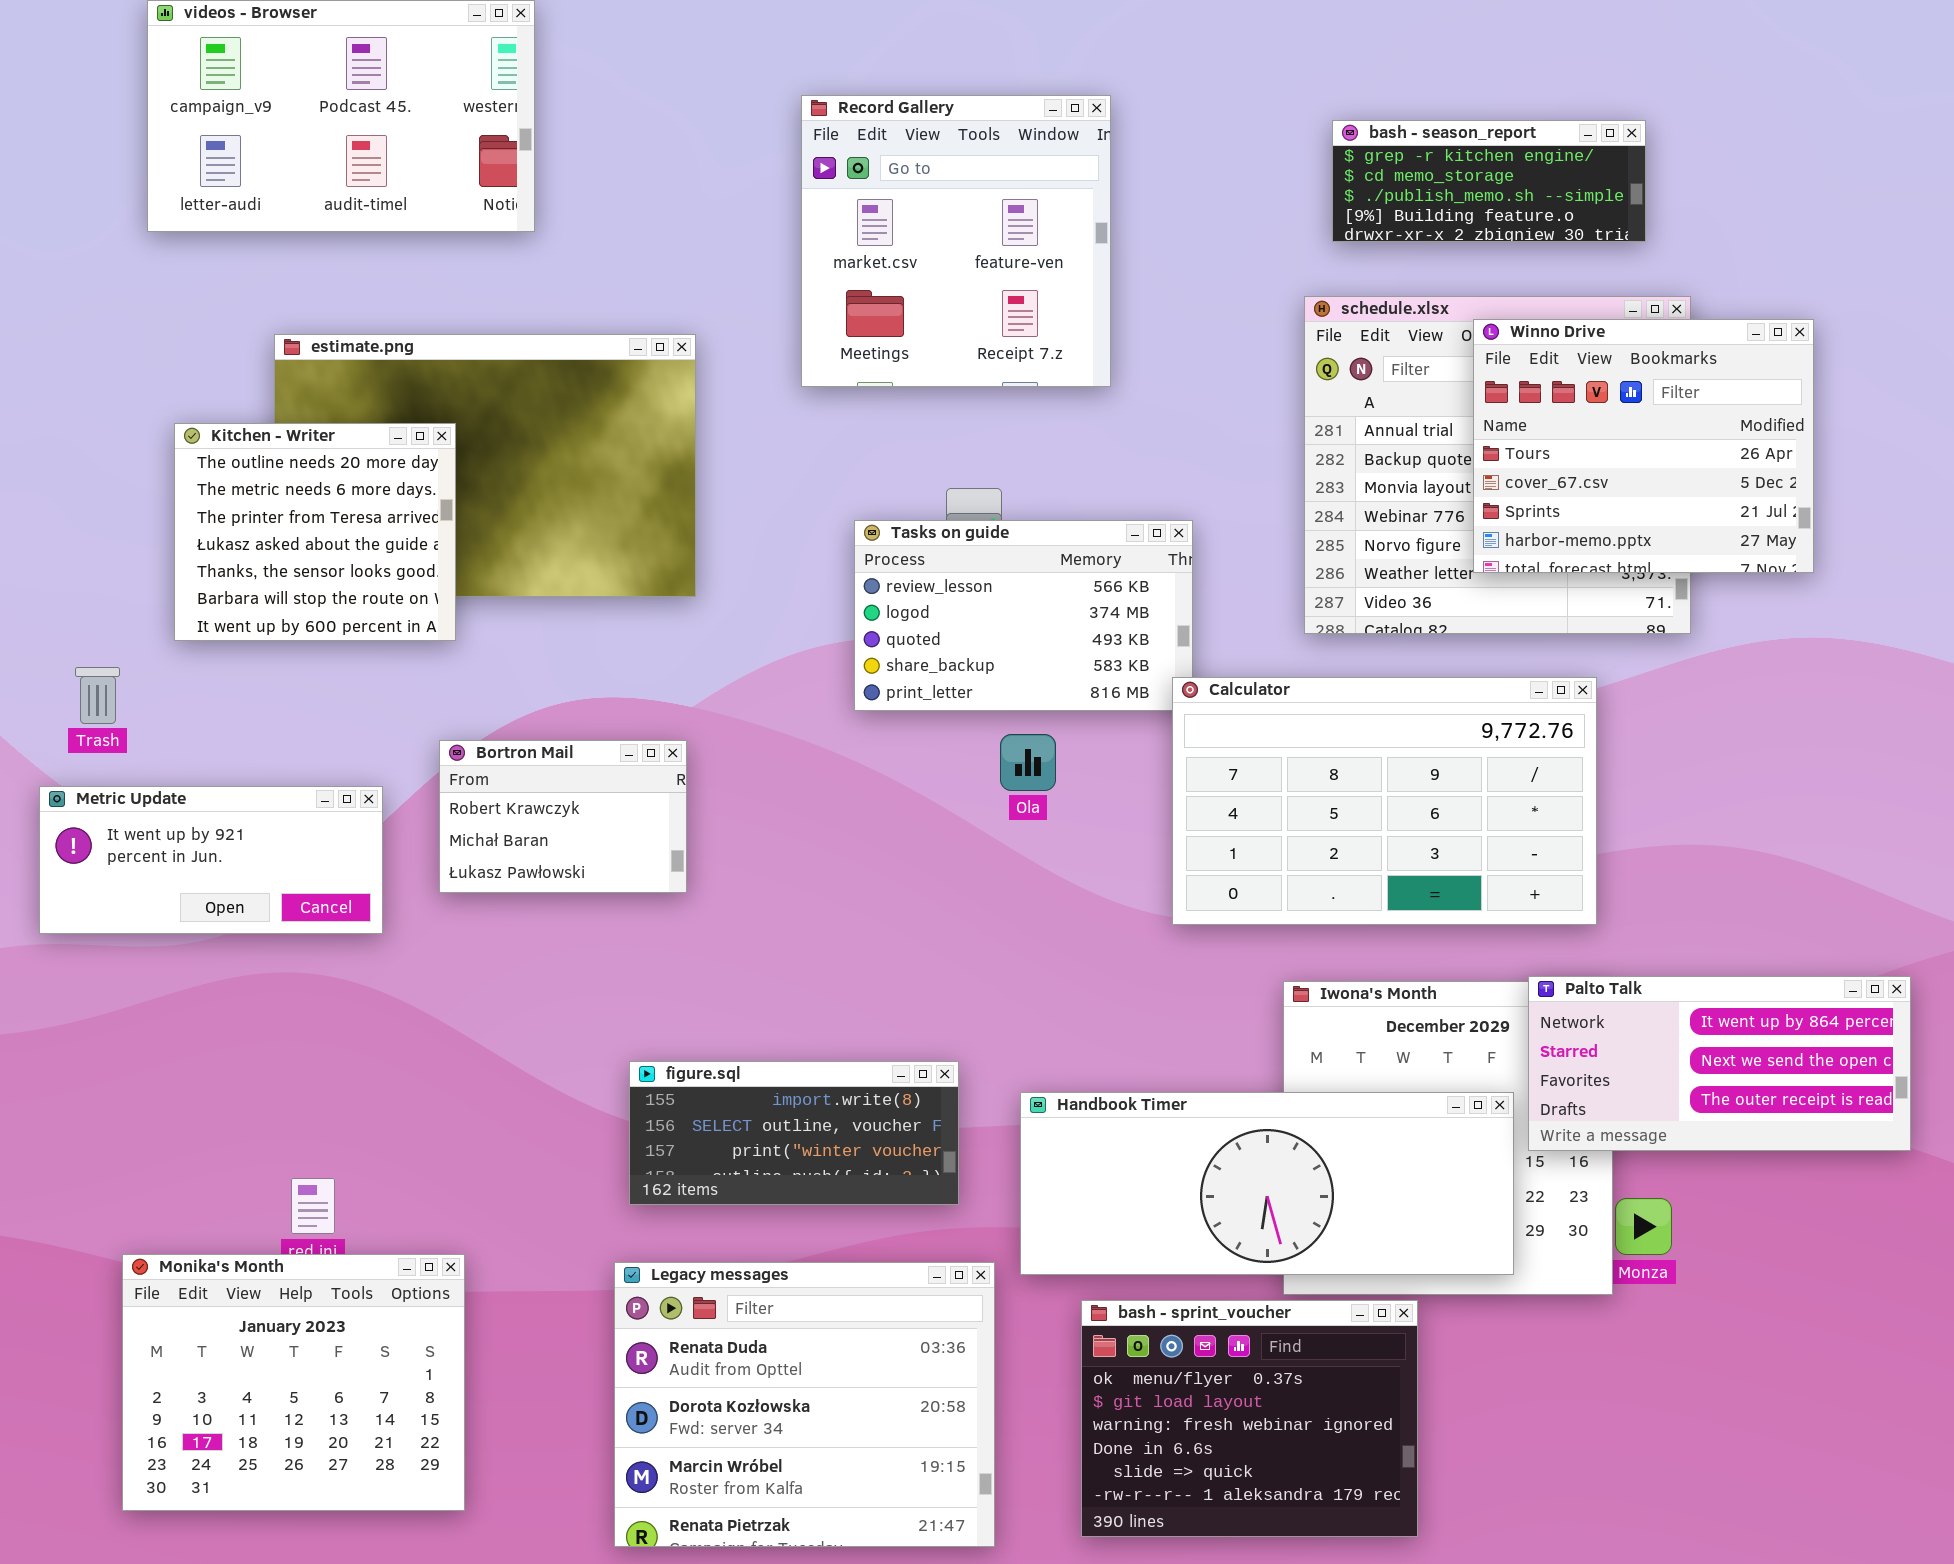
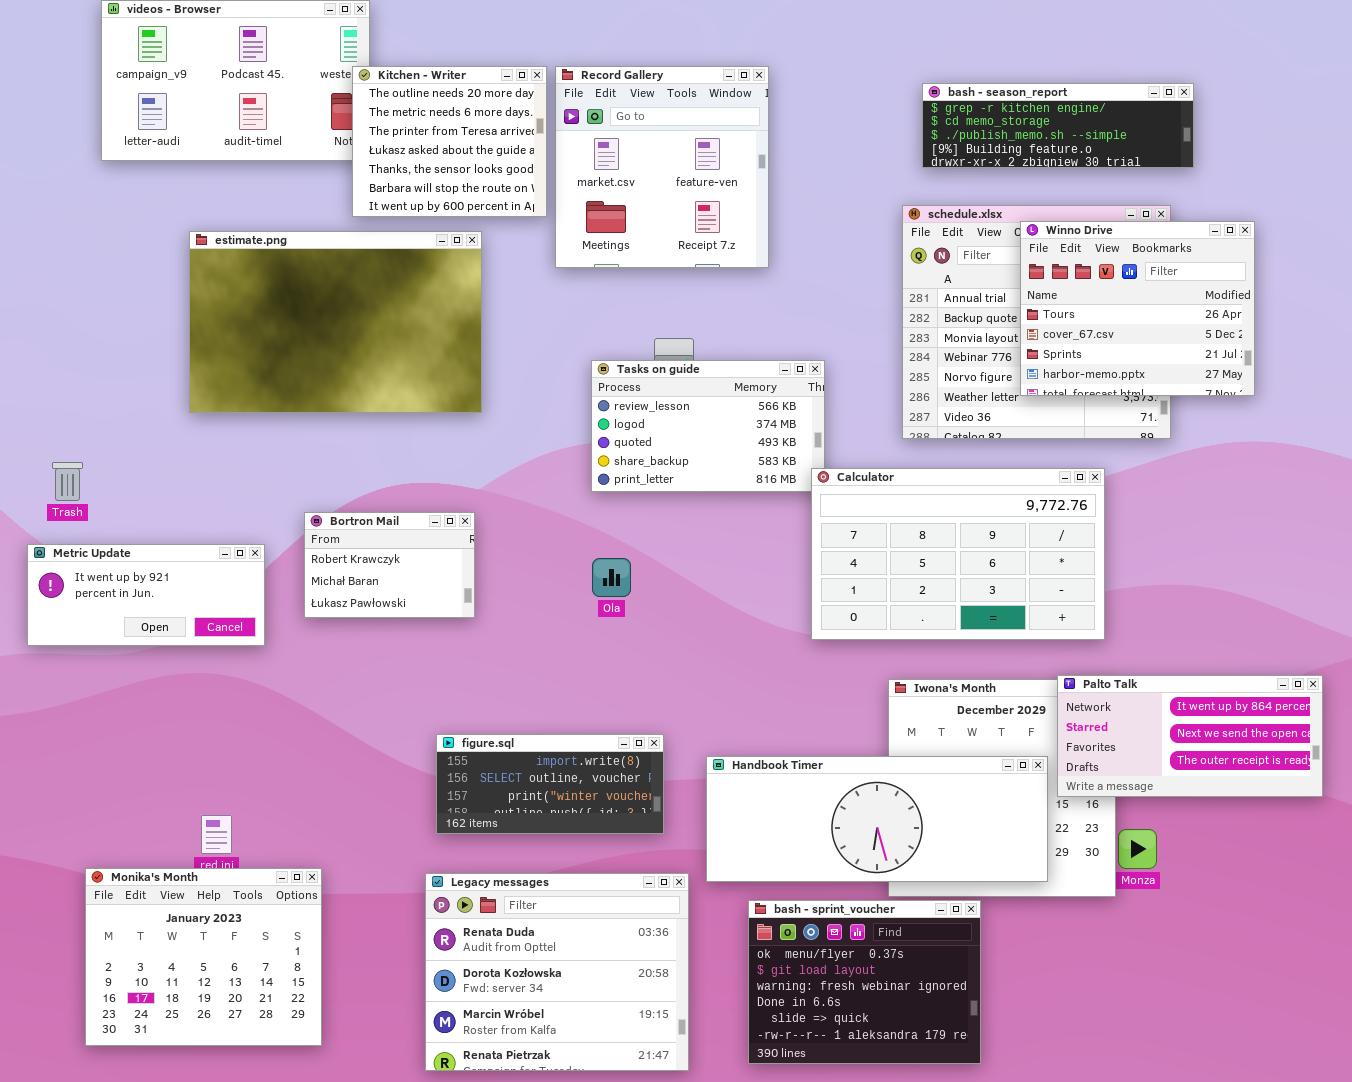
bash - season_report: [1332,120,1646,242] -> [922,83,1194,168], resized
Kitchen - Writer: [174,423,456,641] -> [352,66,547,217], moved
Ola: [1000,734,1056,791] -> [592,558,631,597], moved

